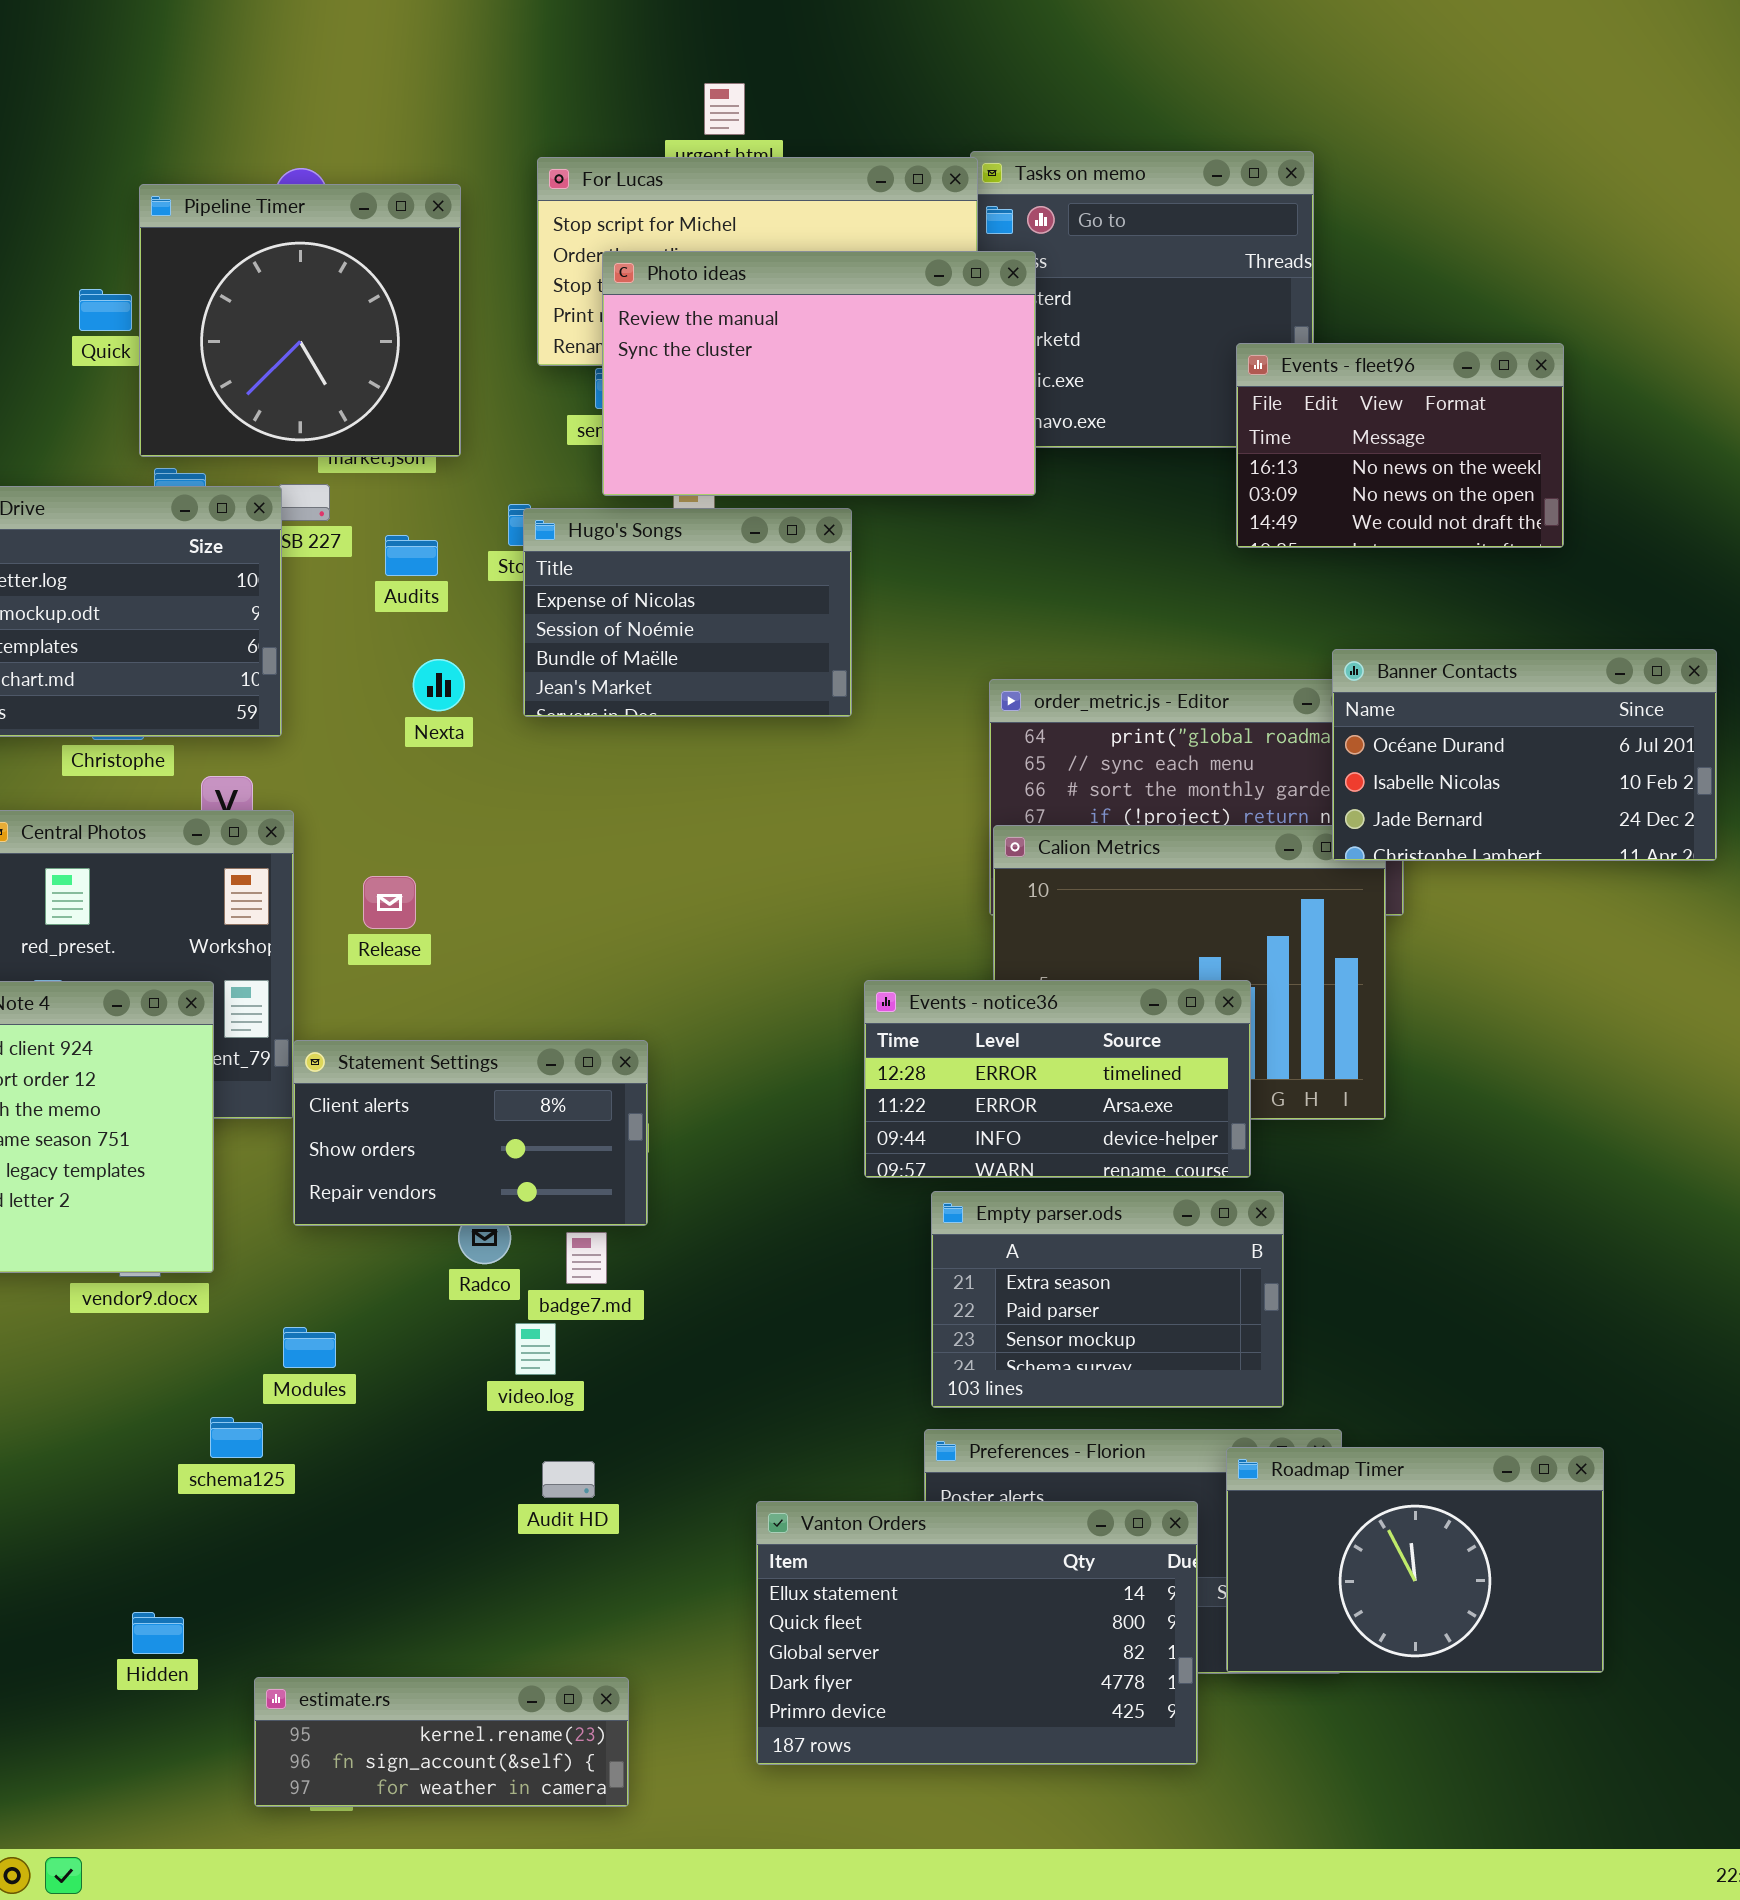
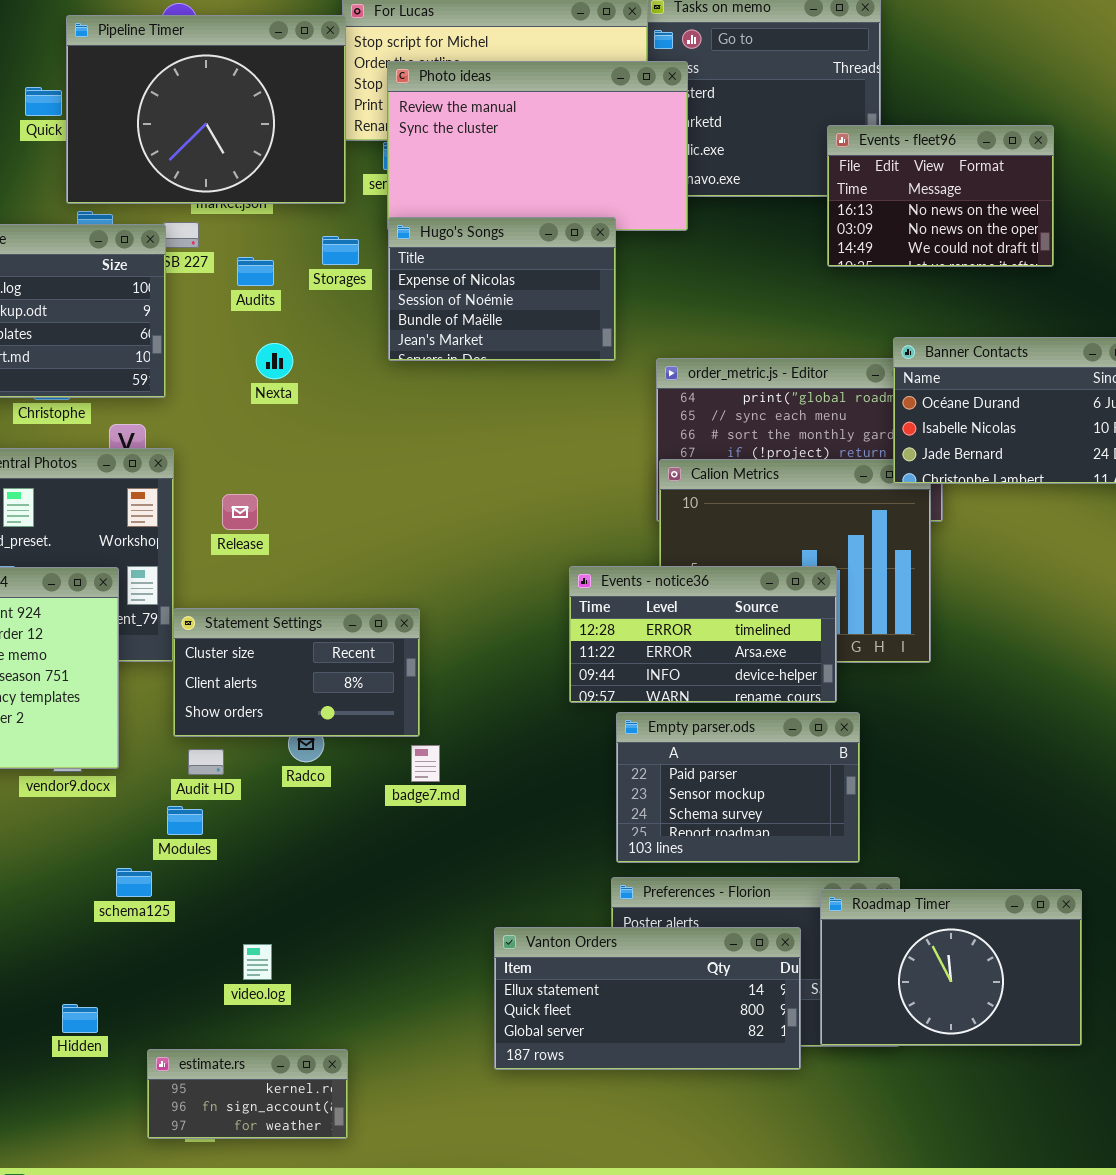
Pipeline Timer: [139,184,461,457] -> [66,15,346,204], resized
Hugo's Songs: [523,508,852,717] -> [388,217,616,361], moved
Statement Settings: [293,1040,648,1226] -> [173,608,420,737], scrolled up 1 row
Empty parser.ods: [931,1191,1284,1408] -> [616,712,860,863], scrolled down 1 row
badge7.md: [566,1232,607,1284] -> [411,745,440,782], moved
video.log: [515,1323,556,1375] -> [243,944,272,980], moved
Audit HD: [542,1461,595,1498] -> [188,749,224,775], moved
Vanton Orders: [756,1501,1198,1765] -> [494,927,801,1070], resized
estimate.rs: [254,1677,629,1807] -> [147,1049,348,1139], resized

